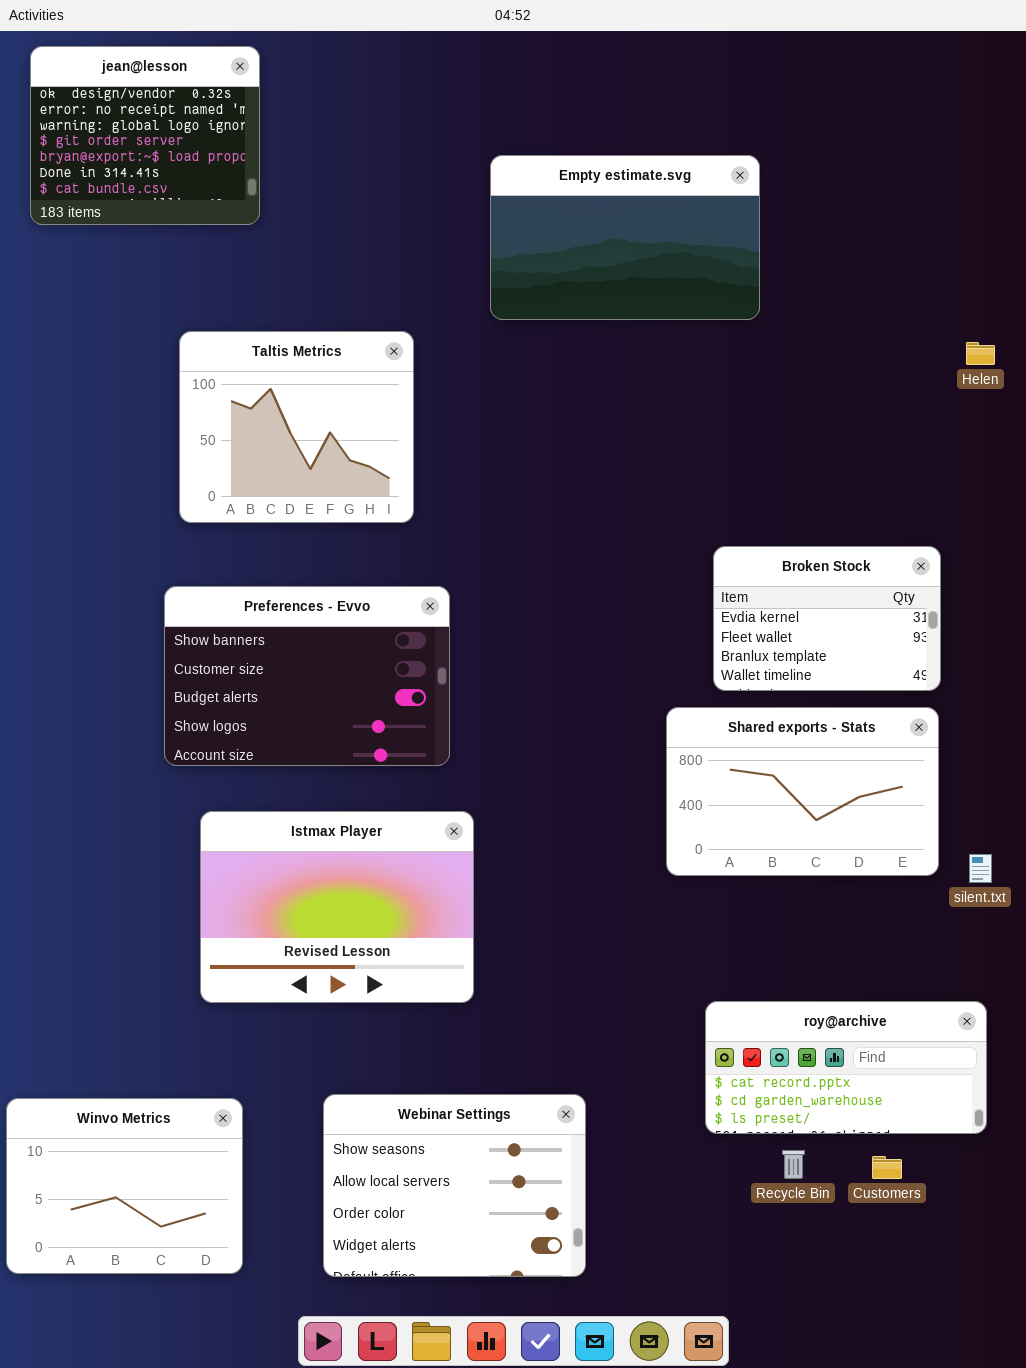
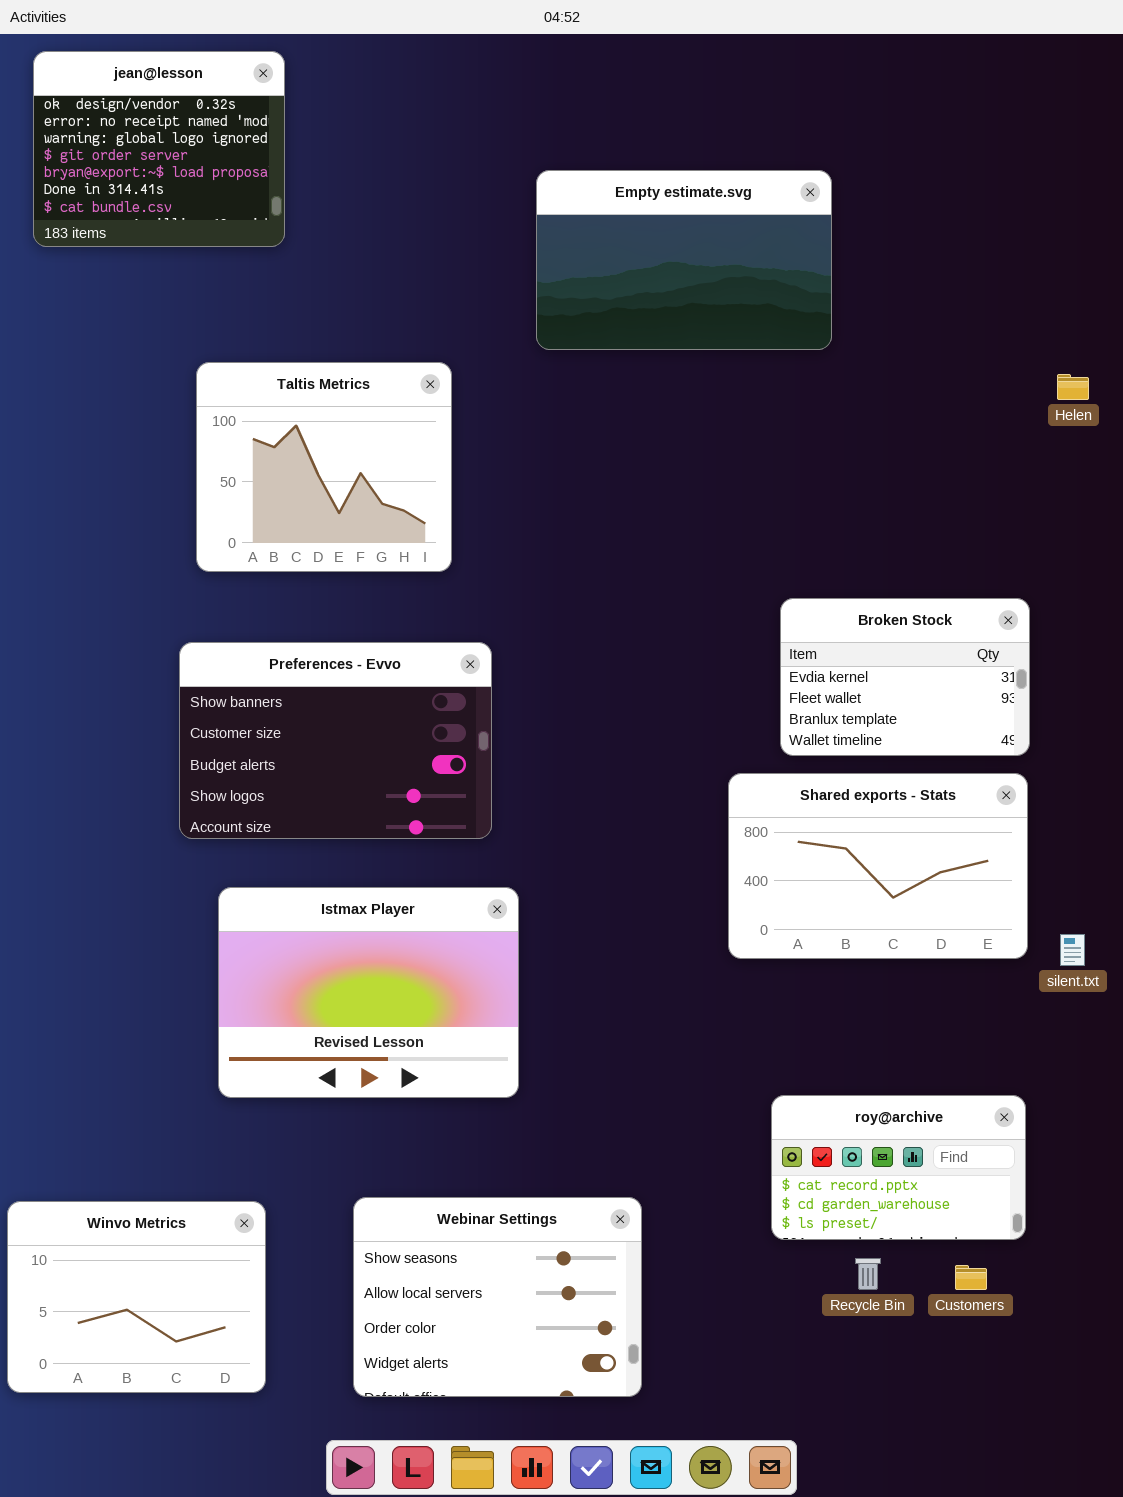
roy@archive: [705,1001,987,1134] -> [771,1095,1026,1240], resized

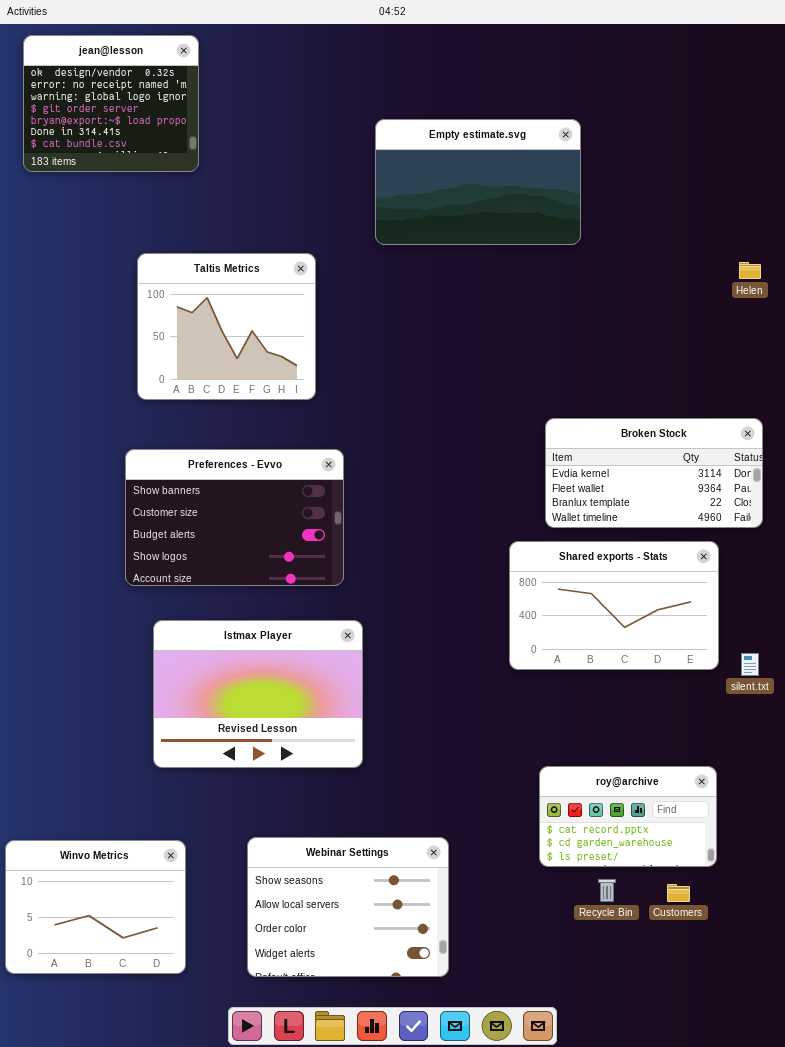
Broken Stock: [780,598,1030,756] -> [545,418,763,528], resized

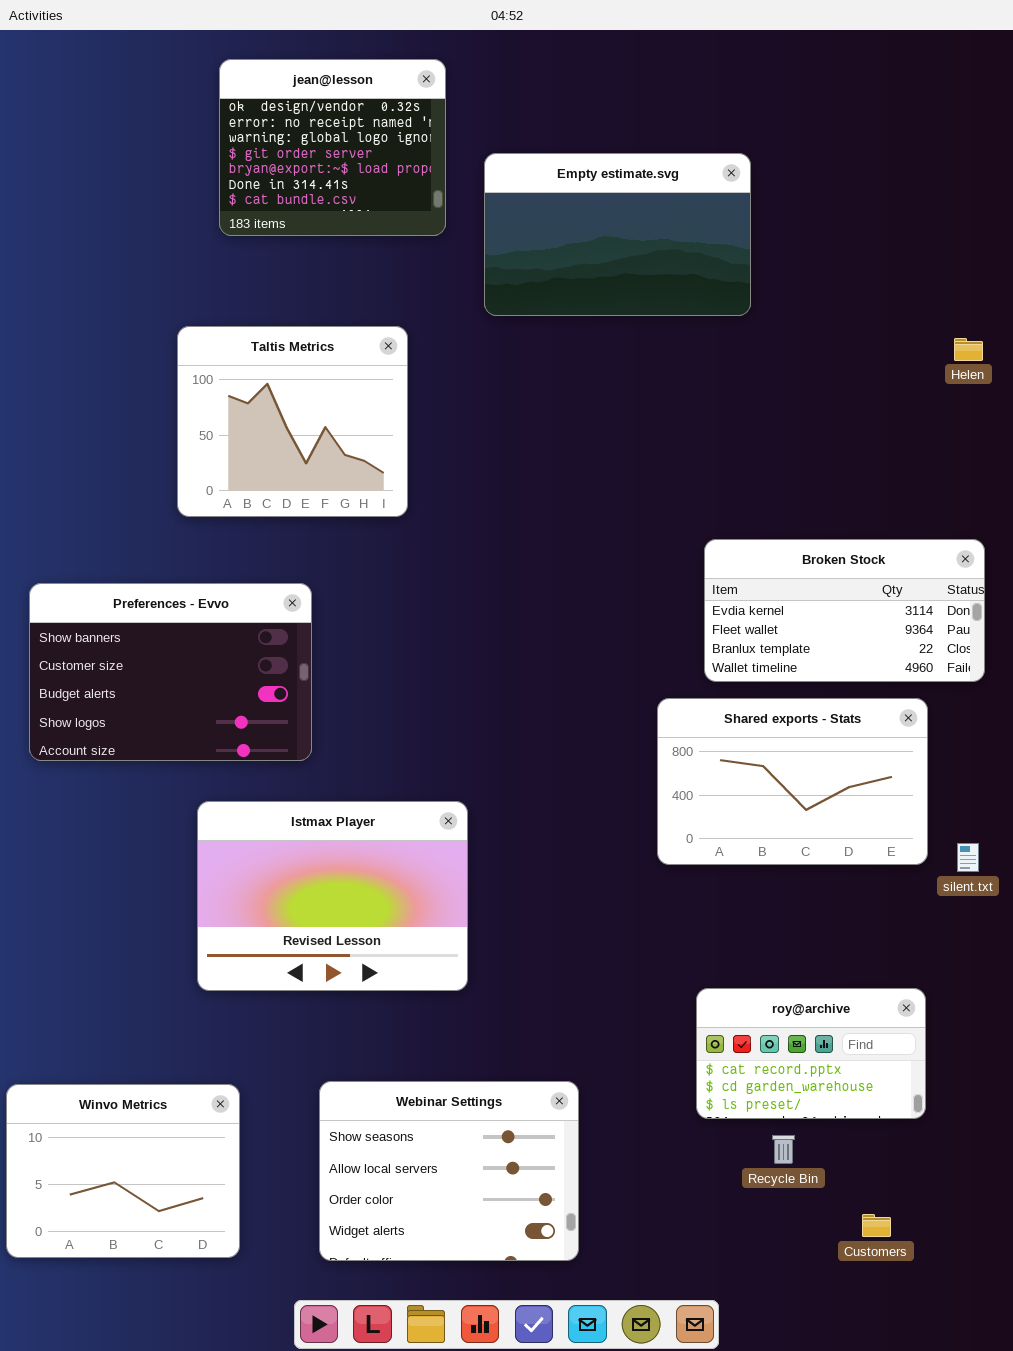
jean@lesson: [23,35,199,172] -> [219,59,446,236], moved
Preferences - Evvo: [125,449,344,586] -> [29,583,312,761], moved
Customers: [667,884,690,902] -> [862,1214,891,1237], moved

